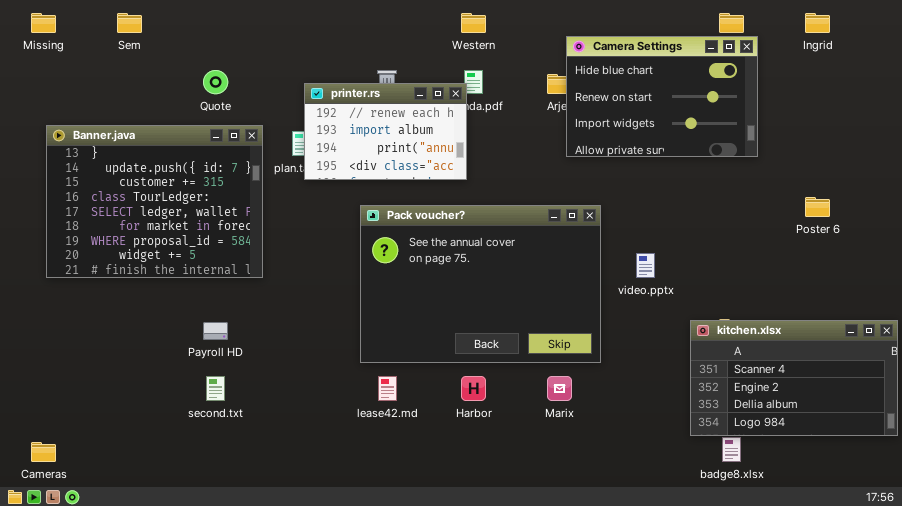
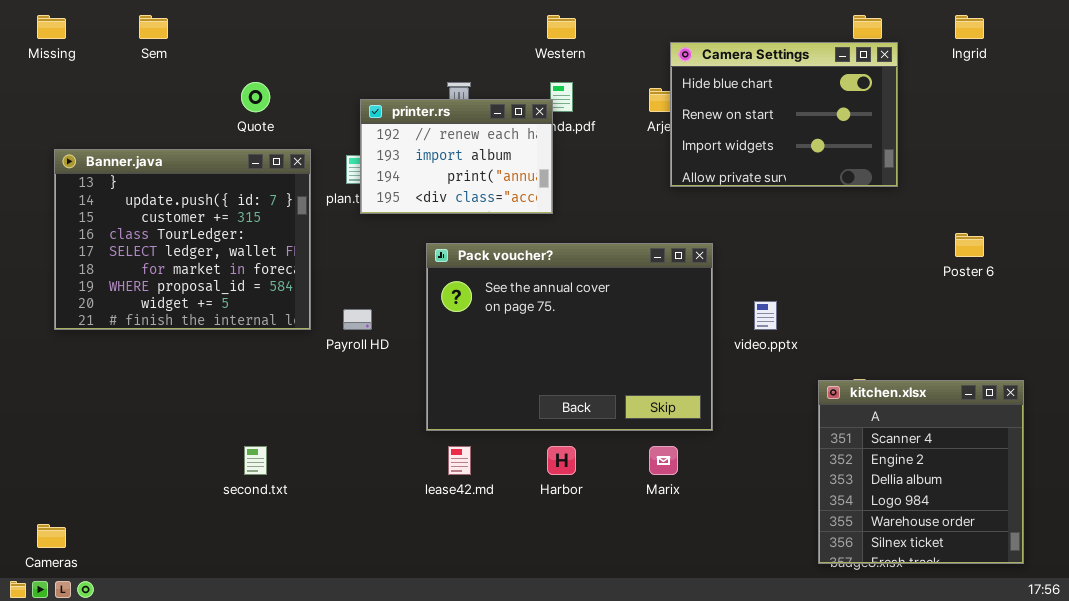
kitchen.xlsx: [690,320,898,436] -> [818,380,1024,564], resized
Payroll HD: [203,322,228,340] -> [343,309,372,330], moved

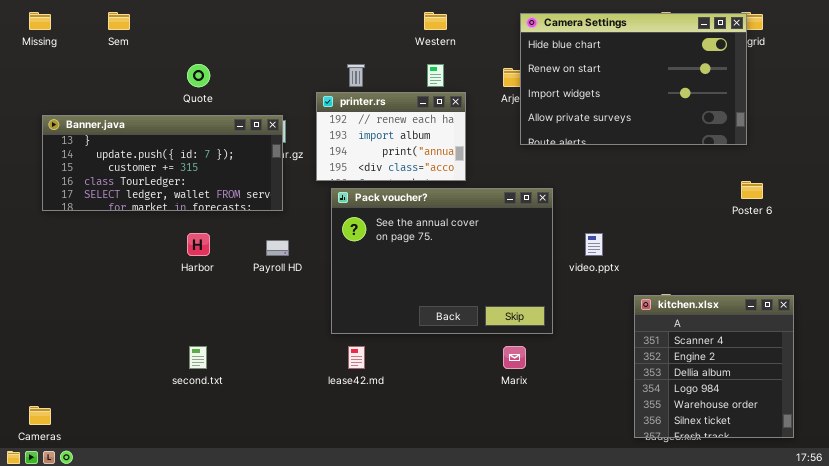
Camera Settings: [670,42,898,187] -> [520,13,747,145], resized
printer.rs: [360,99,553,214] -> [316,92,466,181], moved
Banner.java: [54,149,311,330] -> [42,115,283,211], resized
Harbor: [547,446,576,475] -> [187,233,210,256], moved

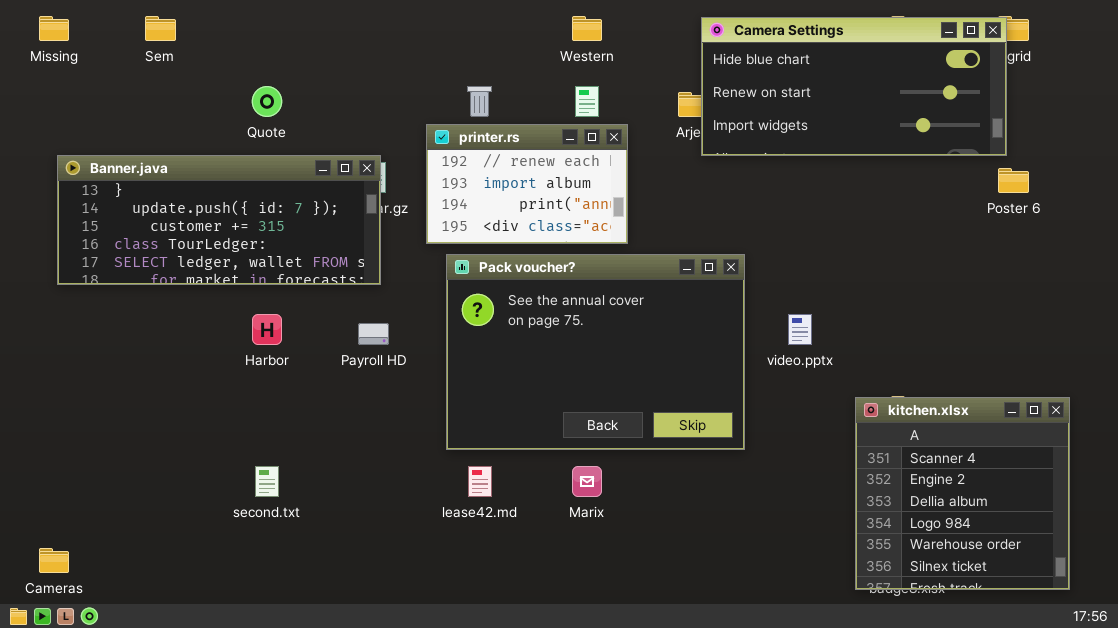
Camera Settings: [520,13,747,145] -> [701,17,1007,156], resized
Poster 6: [741,181,763,199] -> [998,168,1029,193], moved
Marix: [503,346,526,369] -> [572,466,602,497], moved

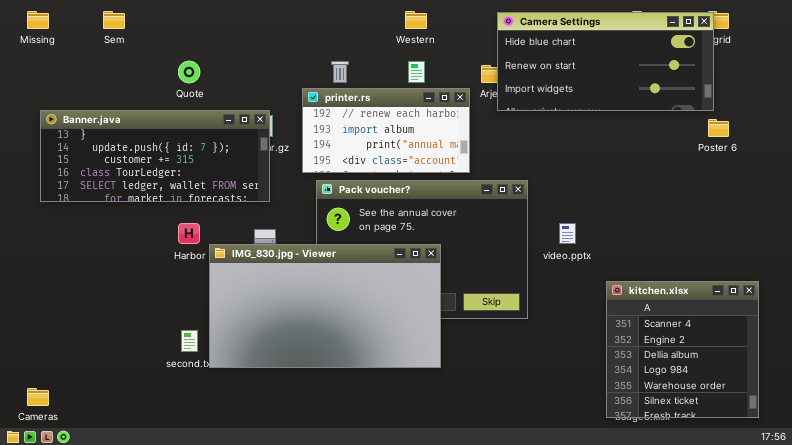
printer.rs: [426,124,628,244] -> [302,88,470,173], resized
IMG_830.jpg - Viewer: none -> [209,244,441,368], opened

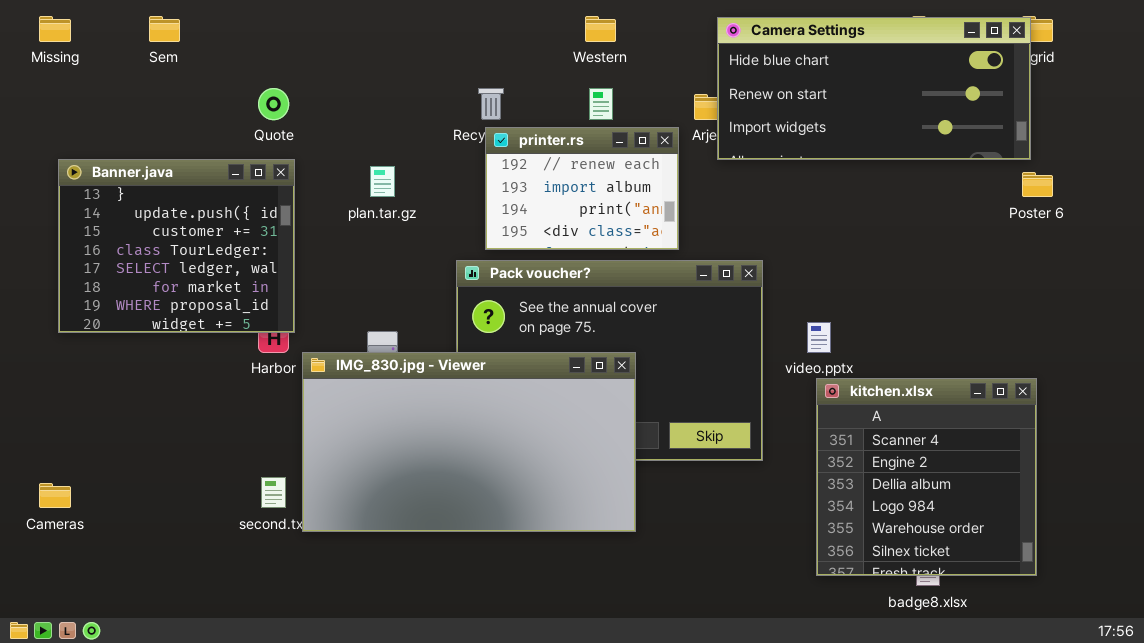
printer.rs: [302,88,470,173] -> [485,127,679,250], resized
Banner.java: [40,110,270,202] -> [58,159,295,333], resized
kitchen.xlsx: [606,281,759,418] -> [816,378,1037,576], moved
Cameras: [27,388,49,406] -> [39,483,71,508], moved

